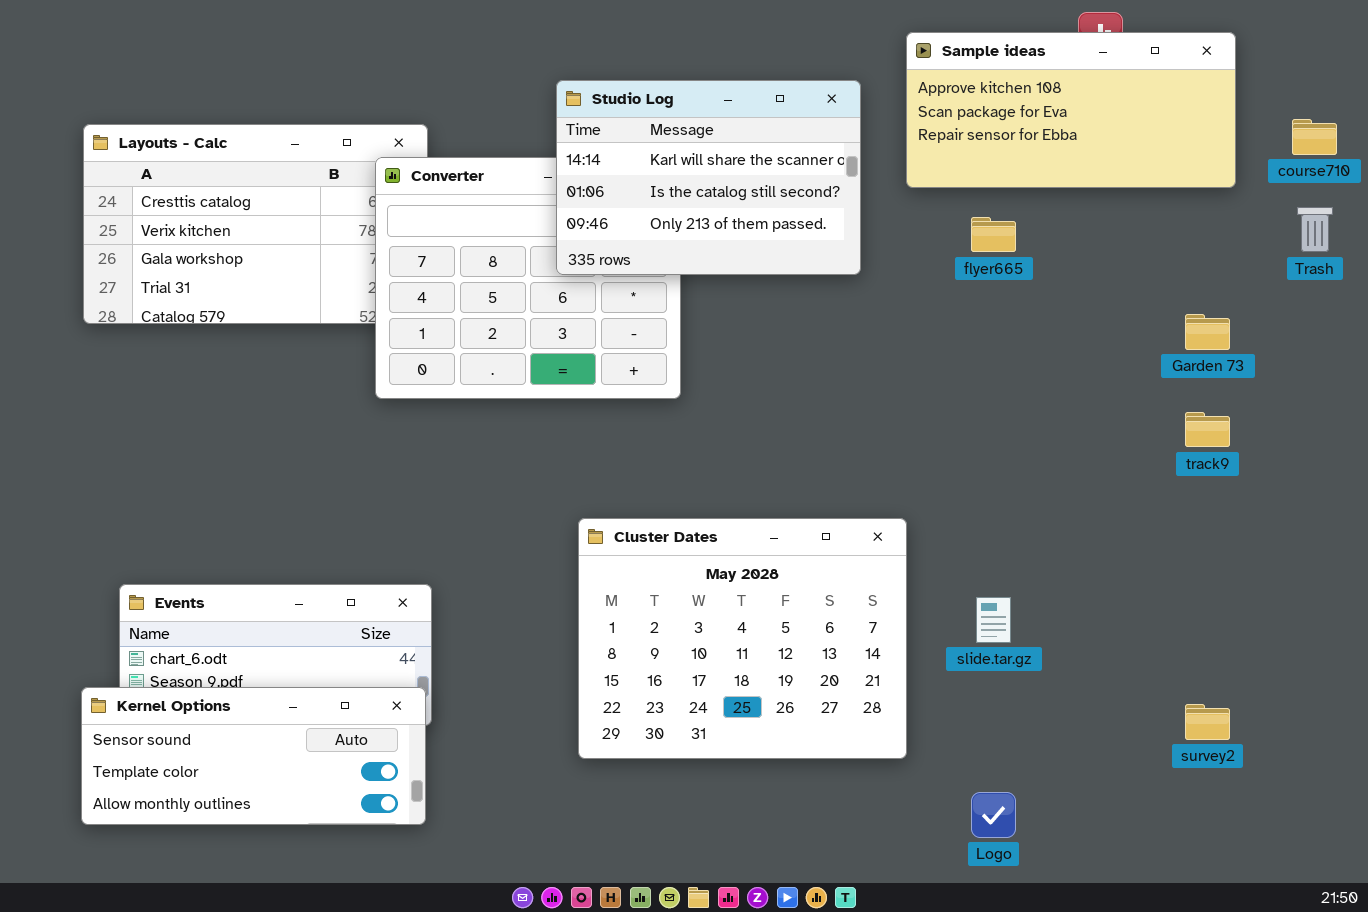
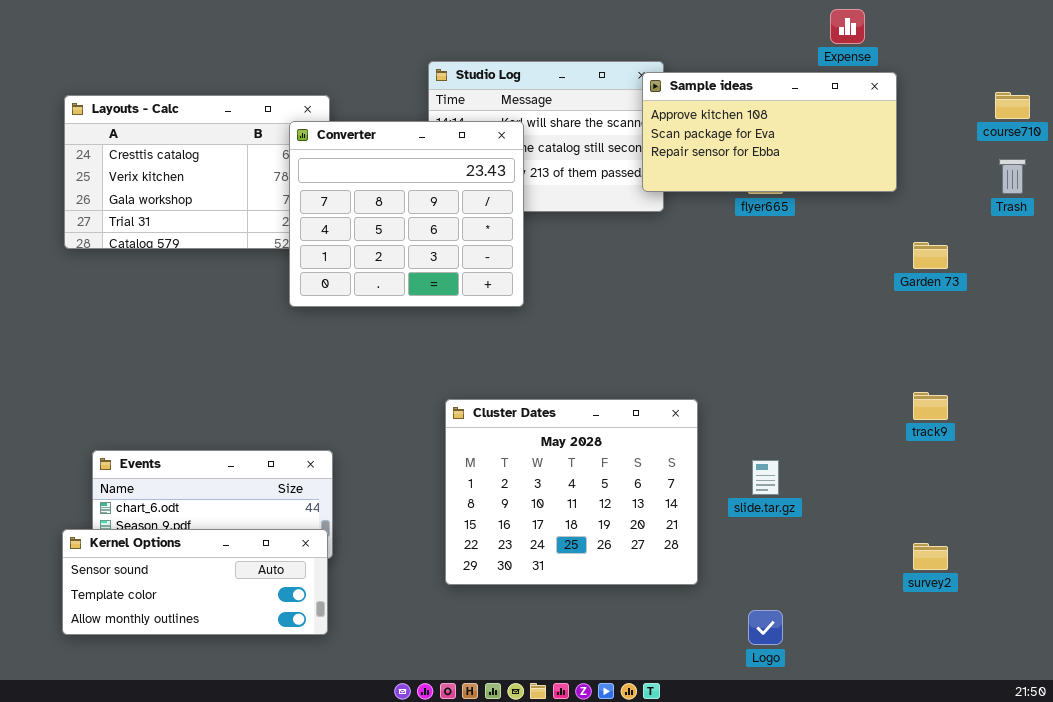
Sample ideas: [906,32,1236,188] -> [642,72,897,192], moved
Converter: [375,157,681,399] -> [289,121,524,307], raised
track9: [1185,412,1230,447] -> [913,392,948,420], moved

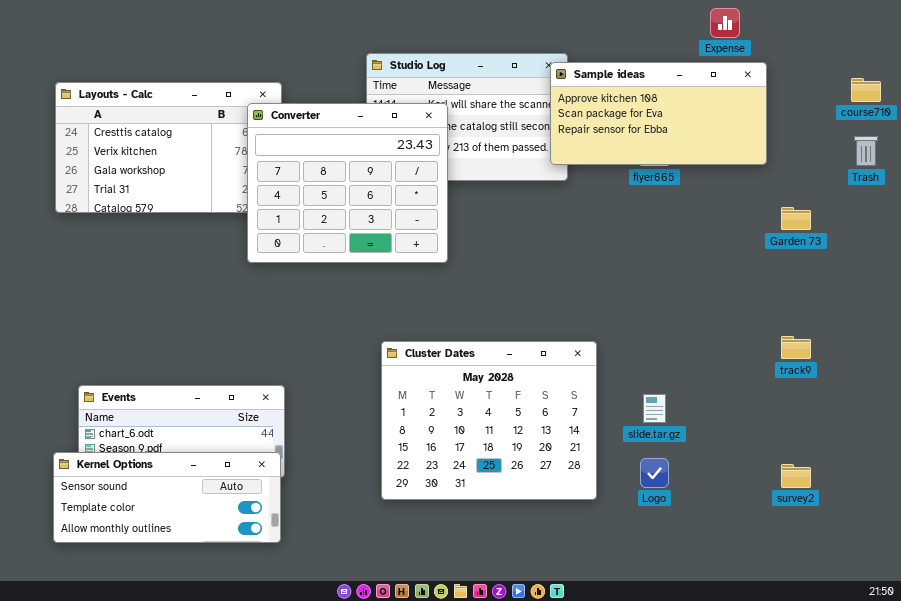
Logo: [748,610,783,645] -> [640,458,669,488], moved

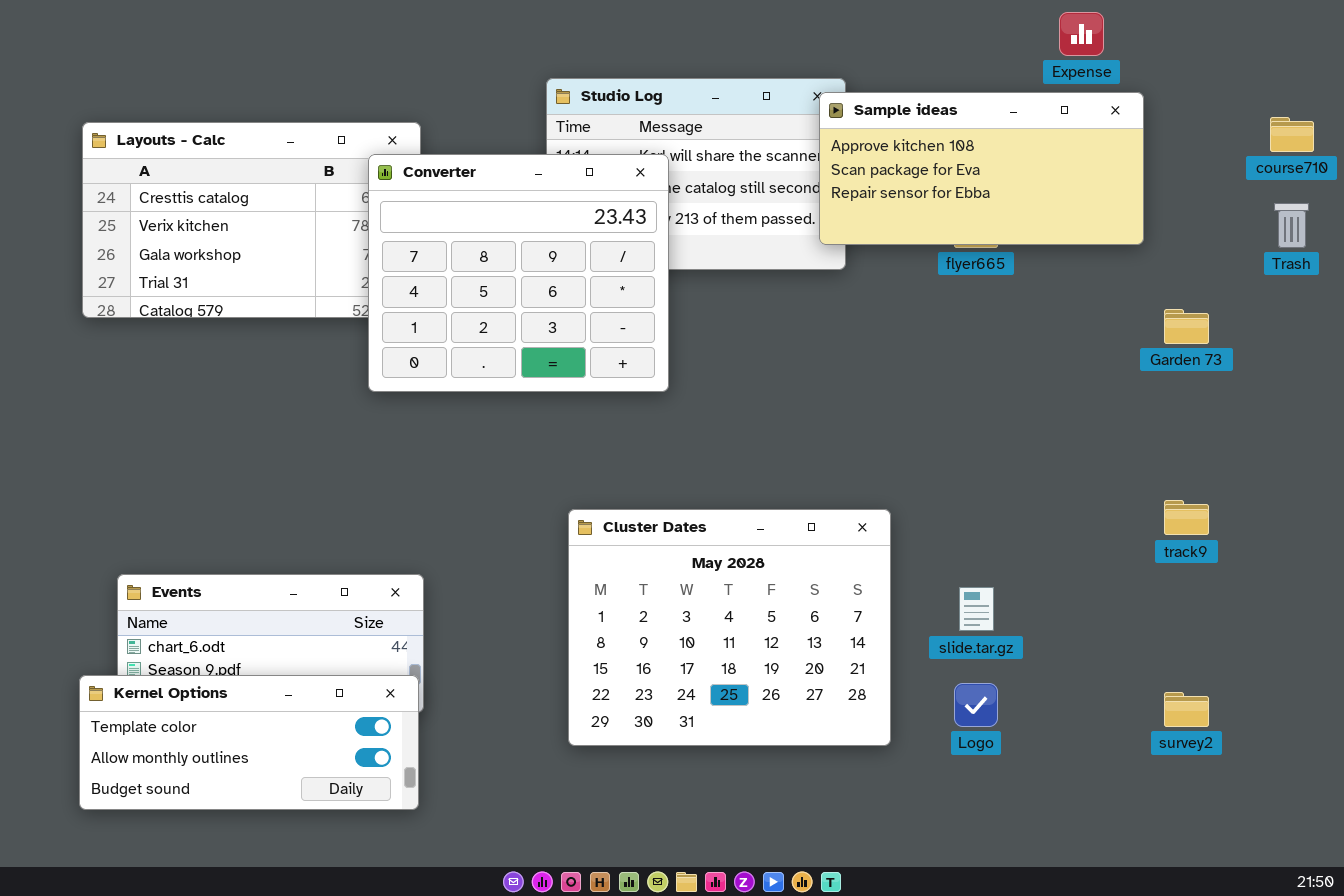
Kernel Options: [53,452,281,543] -> [79,675,419,810], scrolled down 1 row

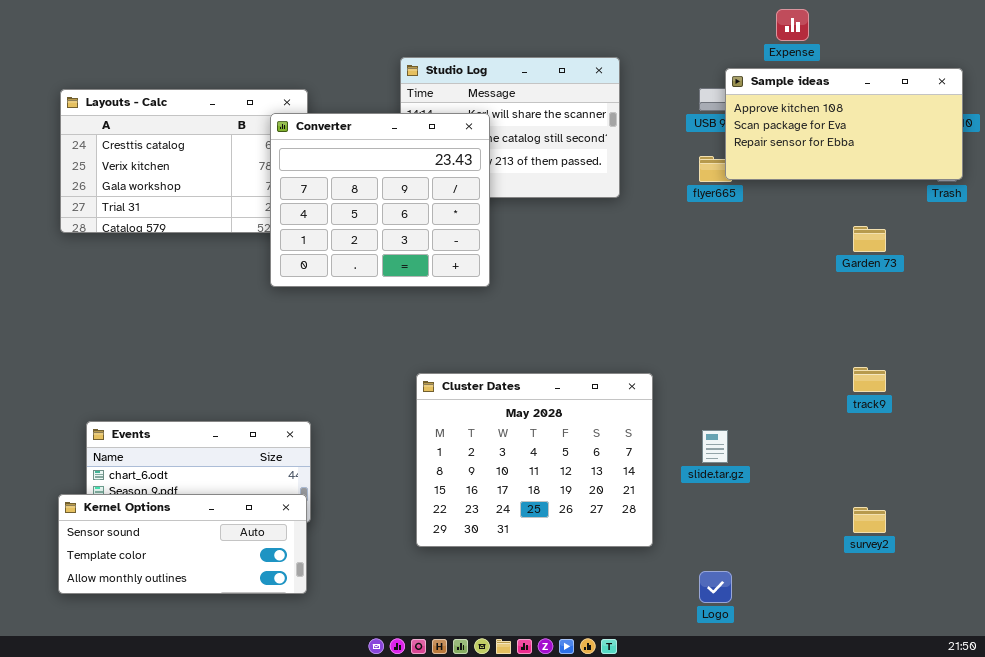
Sample ideas: [819,92,1144,245] -> [725,68,963,180], moved
Kernel Options: [79,675,419,810] -> [58,494,307,594], scrolled up 1 row
Logo: [954,683,998,727] -> [699,571,732,603], moved

